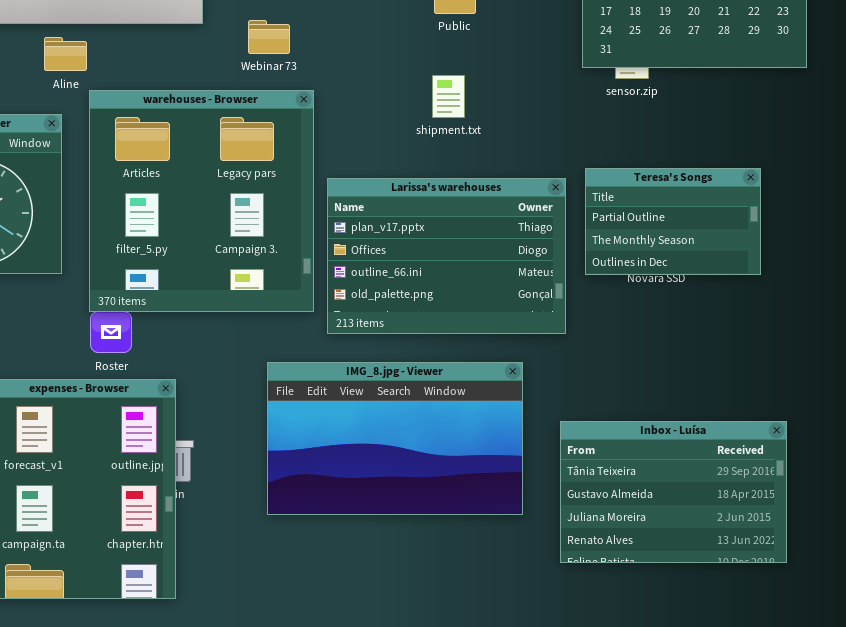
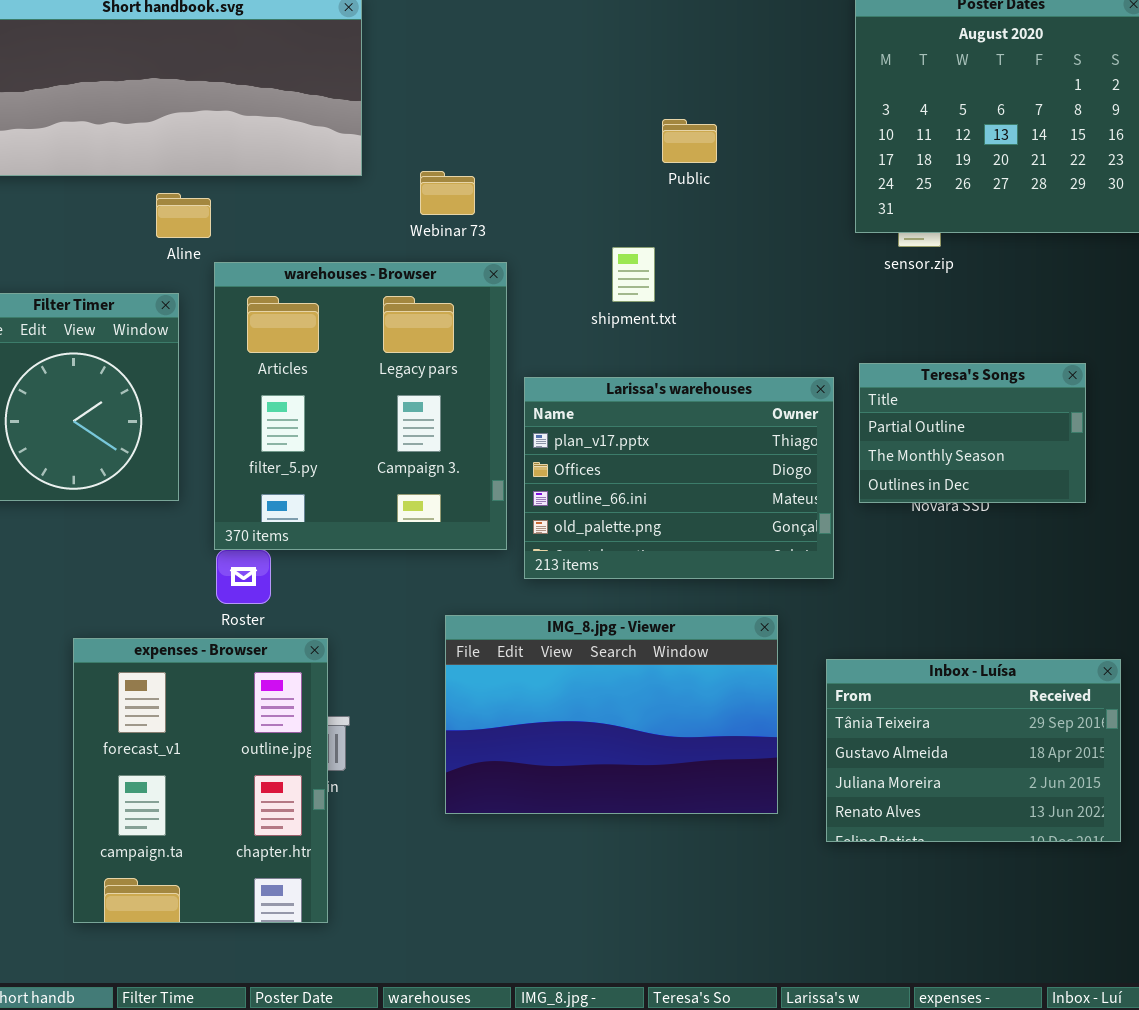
shipment.txt: [432,75,465,118] -> [612,247,655,302], moved
Inbox - Luísa: [560,421,787,563] -> [826,659,1121,842], moved

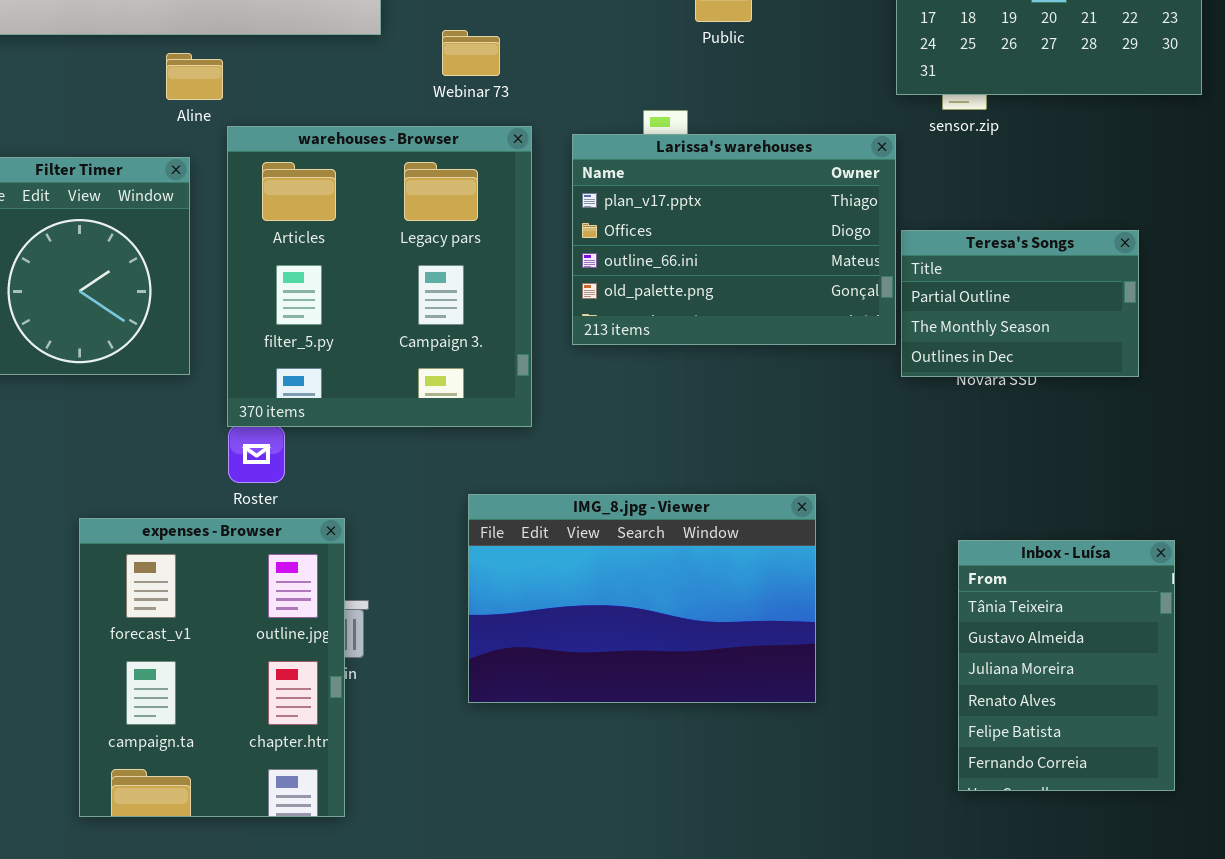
Larissa's warehouses: [524,377,834,579] -> [572,134,896,345], moved
Inbox - Luísa: [826,659,1121,842] -> [958,540,1175,791], resized

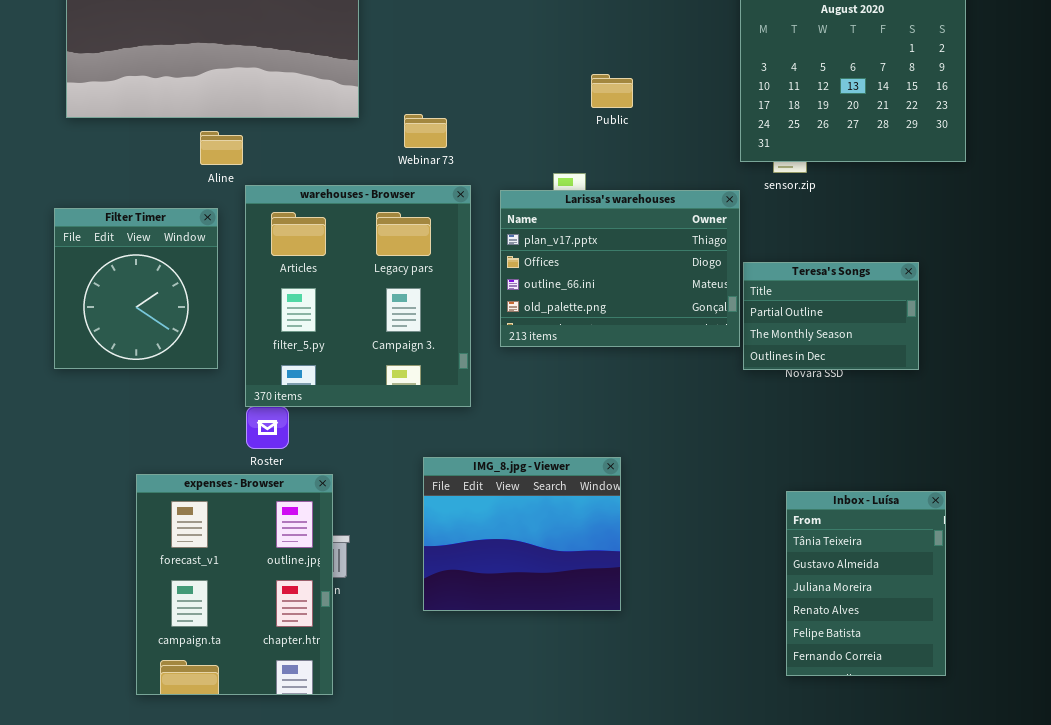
IMG_8.jpg - Viewer: [468,494,816,703] -> [423,457,621,611], resized

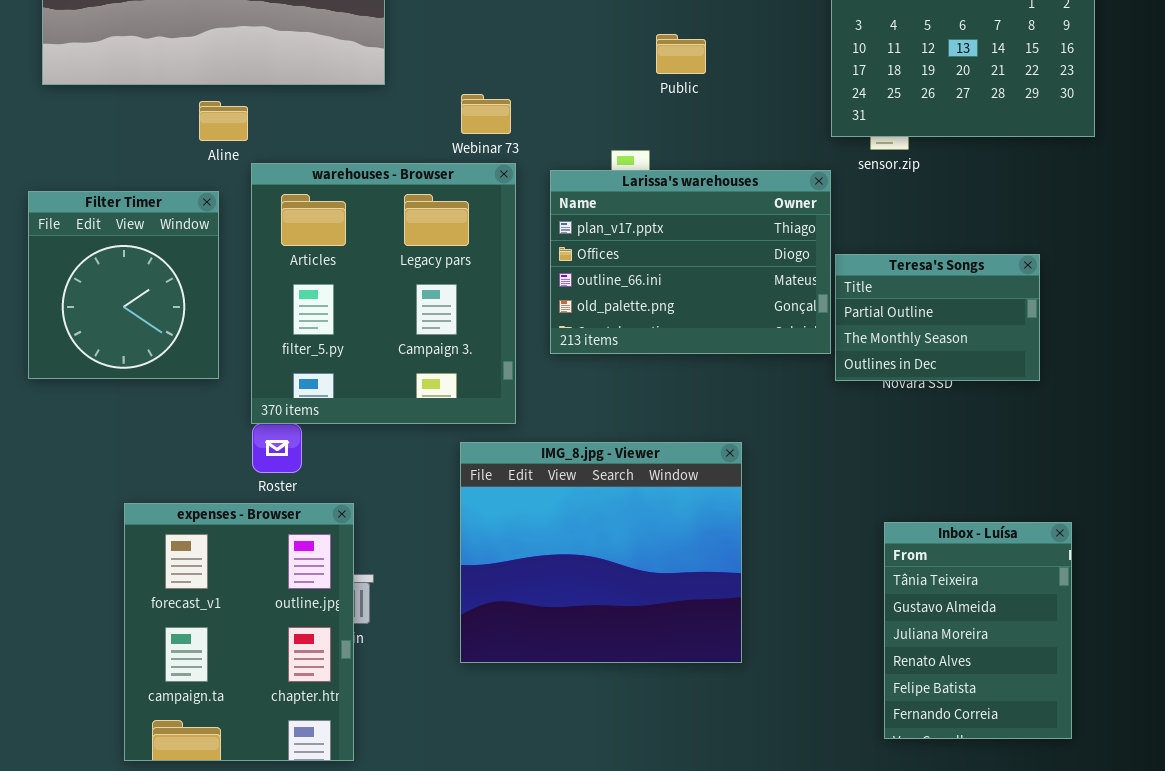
Webinar 73: [404,114,447,148] -> [461,94,511,134], moved
IMG_8.jpg - Viewer: [423,457,621,611] -> [460,442,742,663], resized

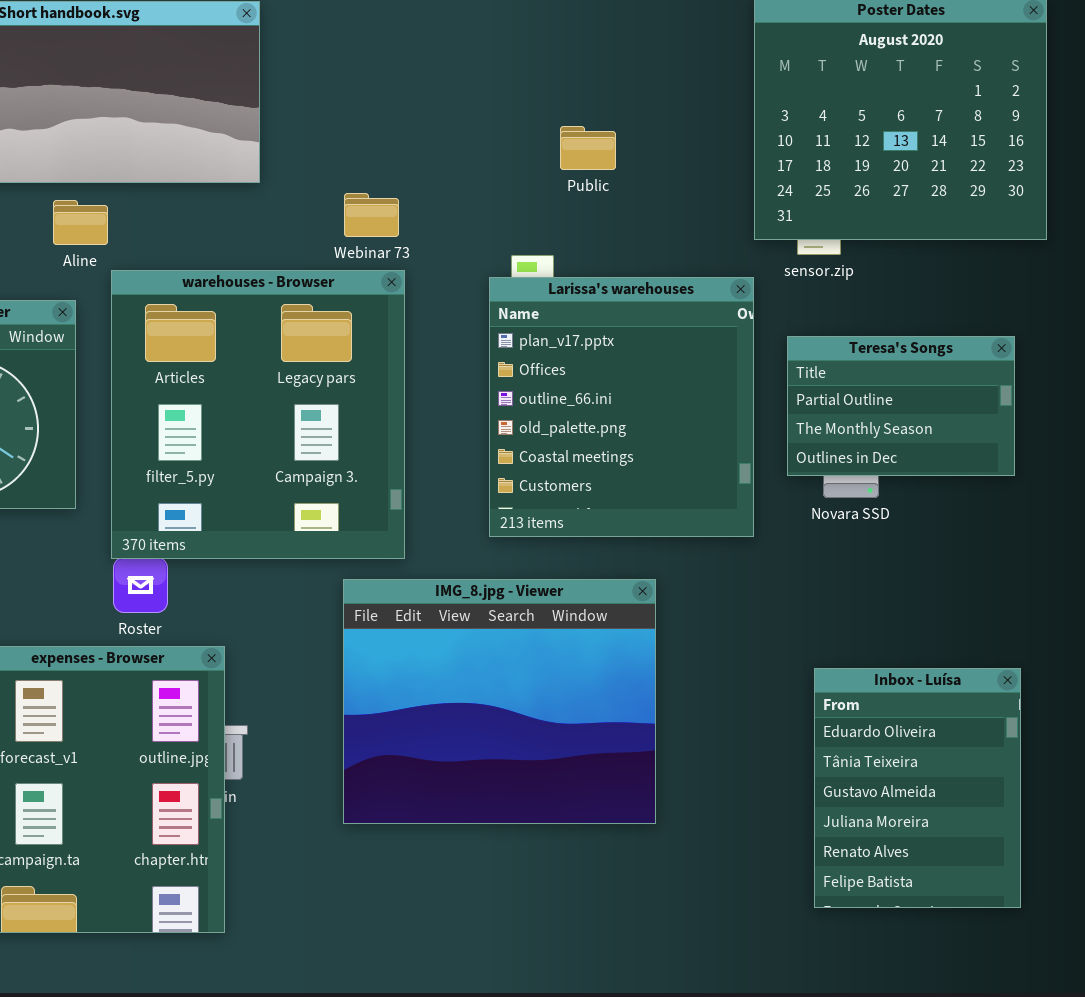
Larissa's warehouses: [550,170,831,354] -> [489,277,754,537], resized
Teresa's Songs: [835,254,1040,381] -> [787,336,1015,476], moved
Inbox - Luísa: [884,522,1072,739] -> [814,668,1021,908], scrolled up 1 row

